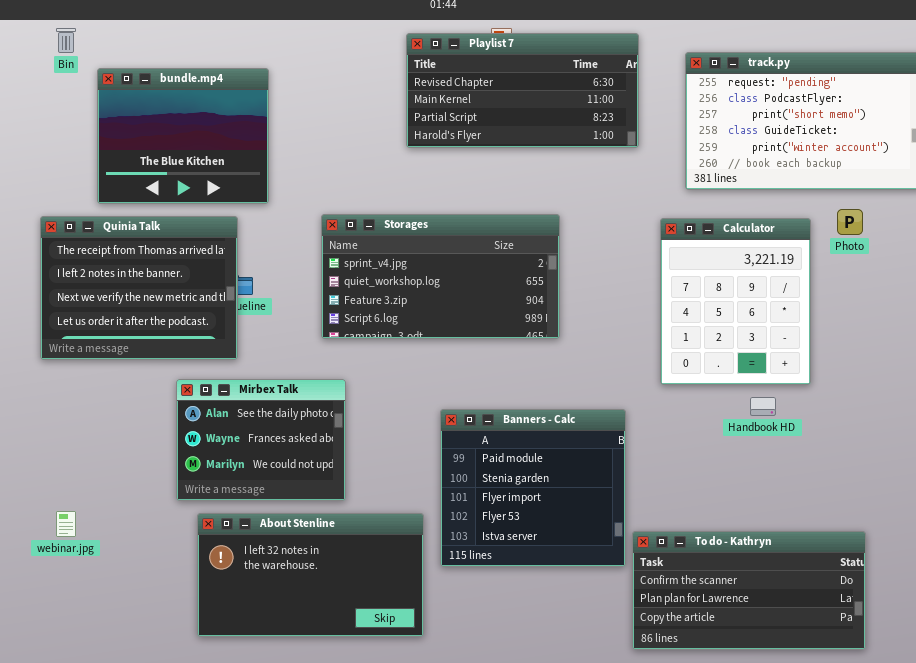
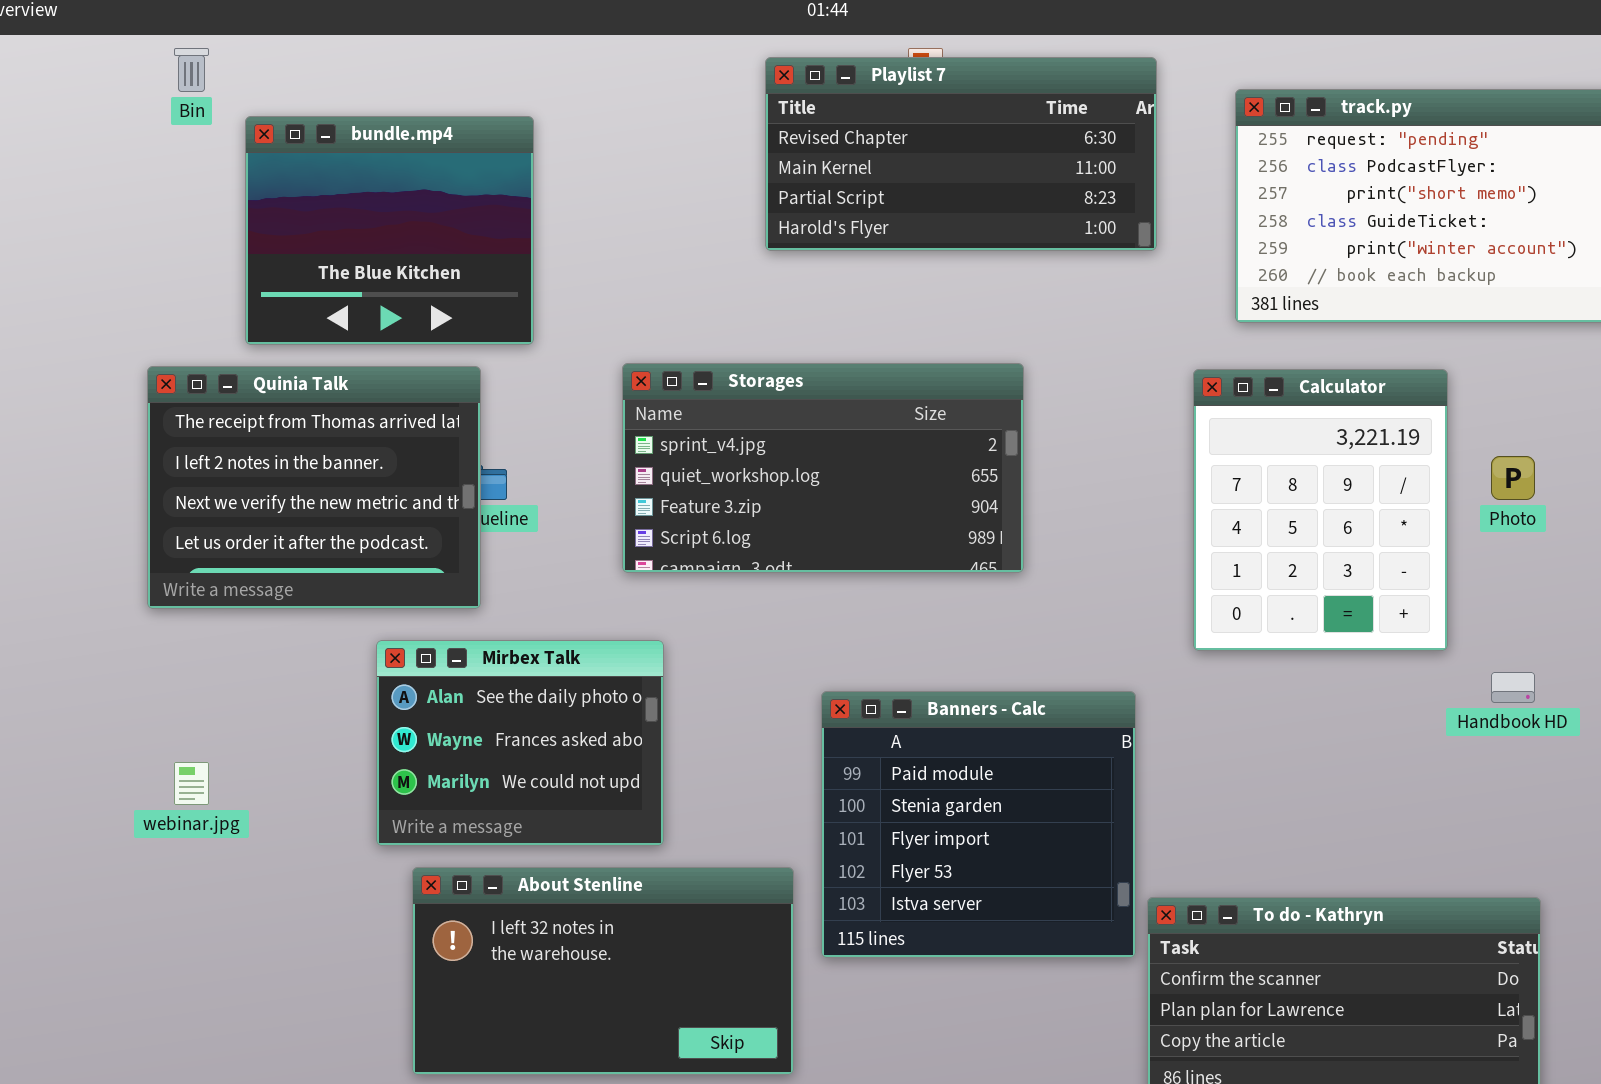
Photo: [837,209,863,235] -> [1491,456,1535,500], moved
Handbook HD: [750,397,776,416] -> [1491,672,1535,703], moved
webinar.jpg: [56,511,76,537] -> [174,762,209,805], moved

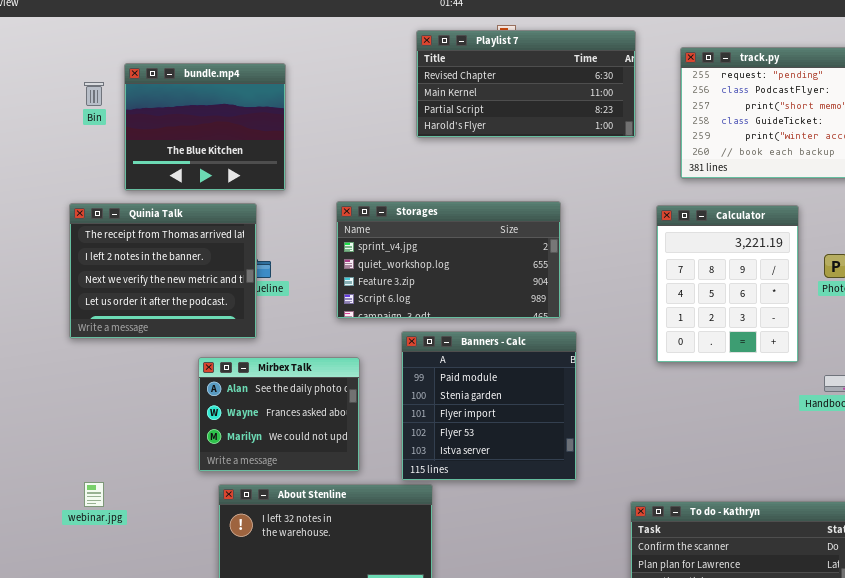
Bin: [174,48,209,92] -> [84,82,104,106], moved
Banners - Calc: [821,691,1136,958] -> [401,331,577,481], moved
webinar.jpg: [174,762,209,805] -> [84,482,104,507], moved

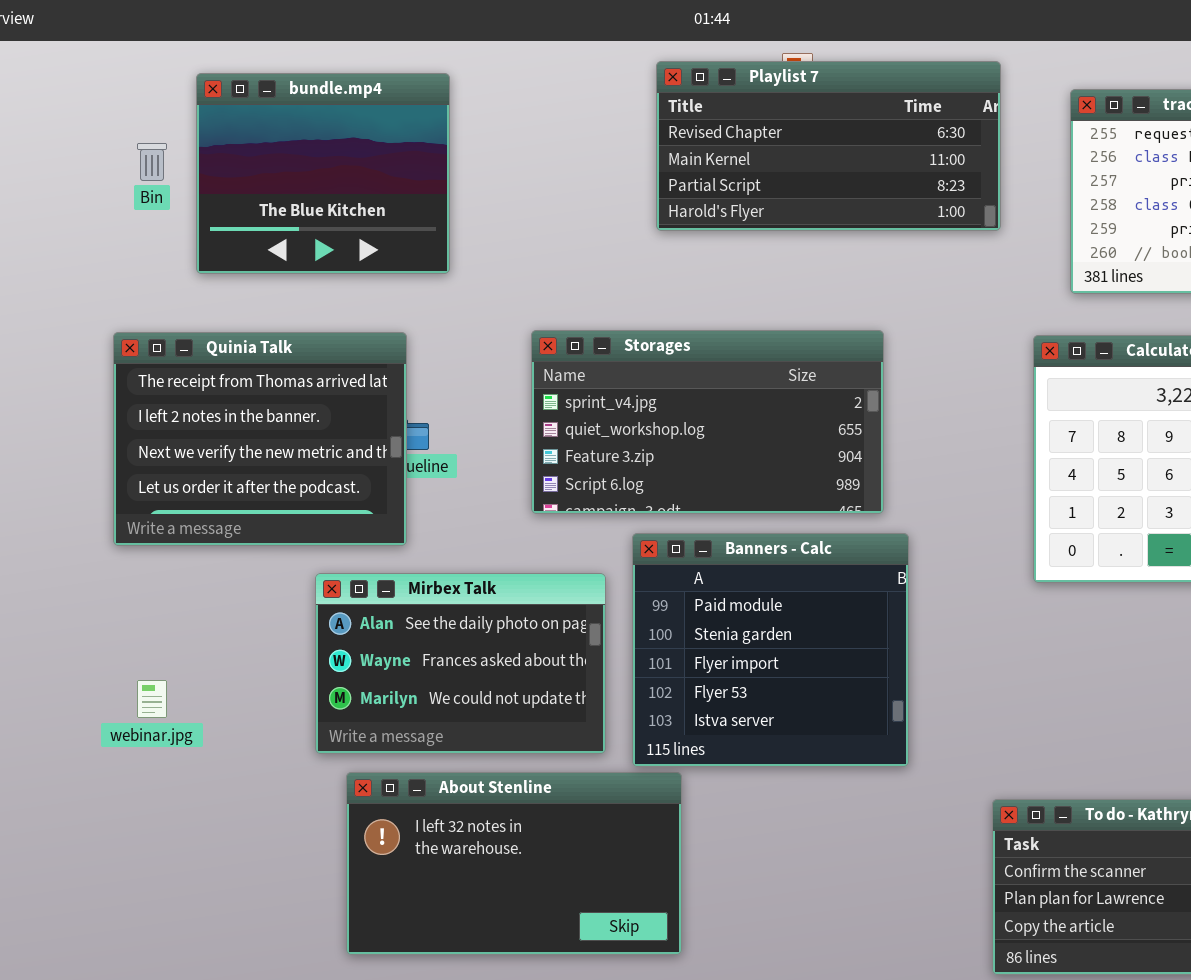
bundle.mp4: [124,63,286,191] -> [196,73,450,274], moved
Mirbex Talk: [198,357,360,472] -> [315,573,606,754], resized
webinar.jpg: [84,482,104,507] -> [137,680,167,718], moved

